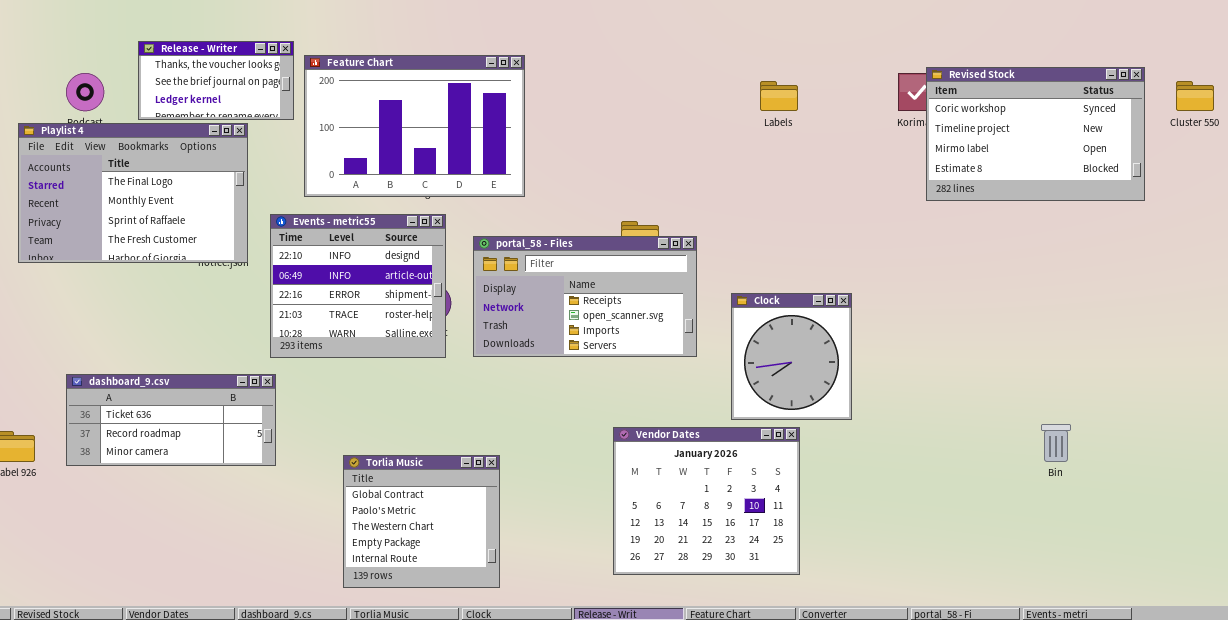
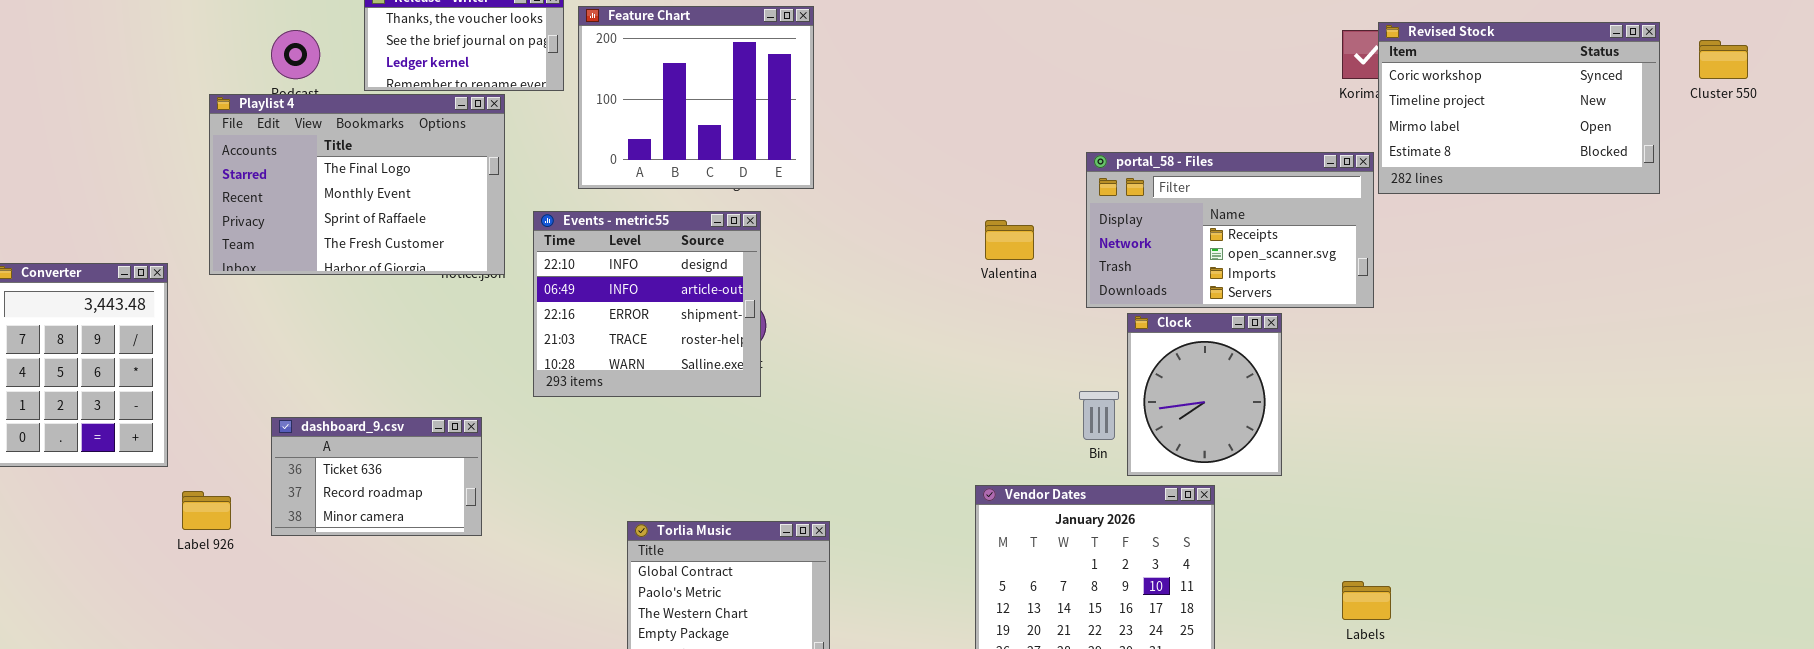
Feature Chart: [304,55,525,197] -> [578,6,814,189], resized
Labels: [760,81,798,111] -> [1342,581,1391,620], moved
portal_58 - Files: [473,236,697,357] -> [1086,152,1374,308], moved
dashboard_9.csv: [66,374,276,466] -> [271,417,482,536], resized
Bin: [1041,424,1071,462] -> [1079,391,1119,440], moved

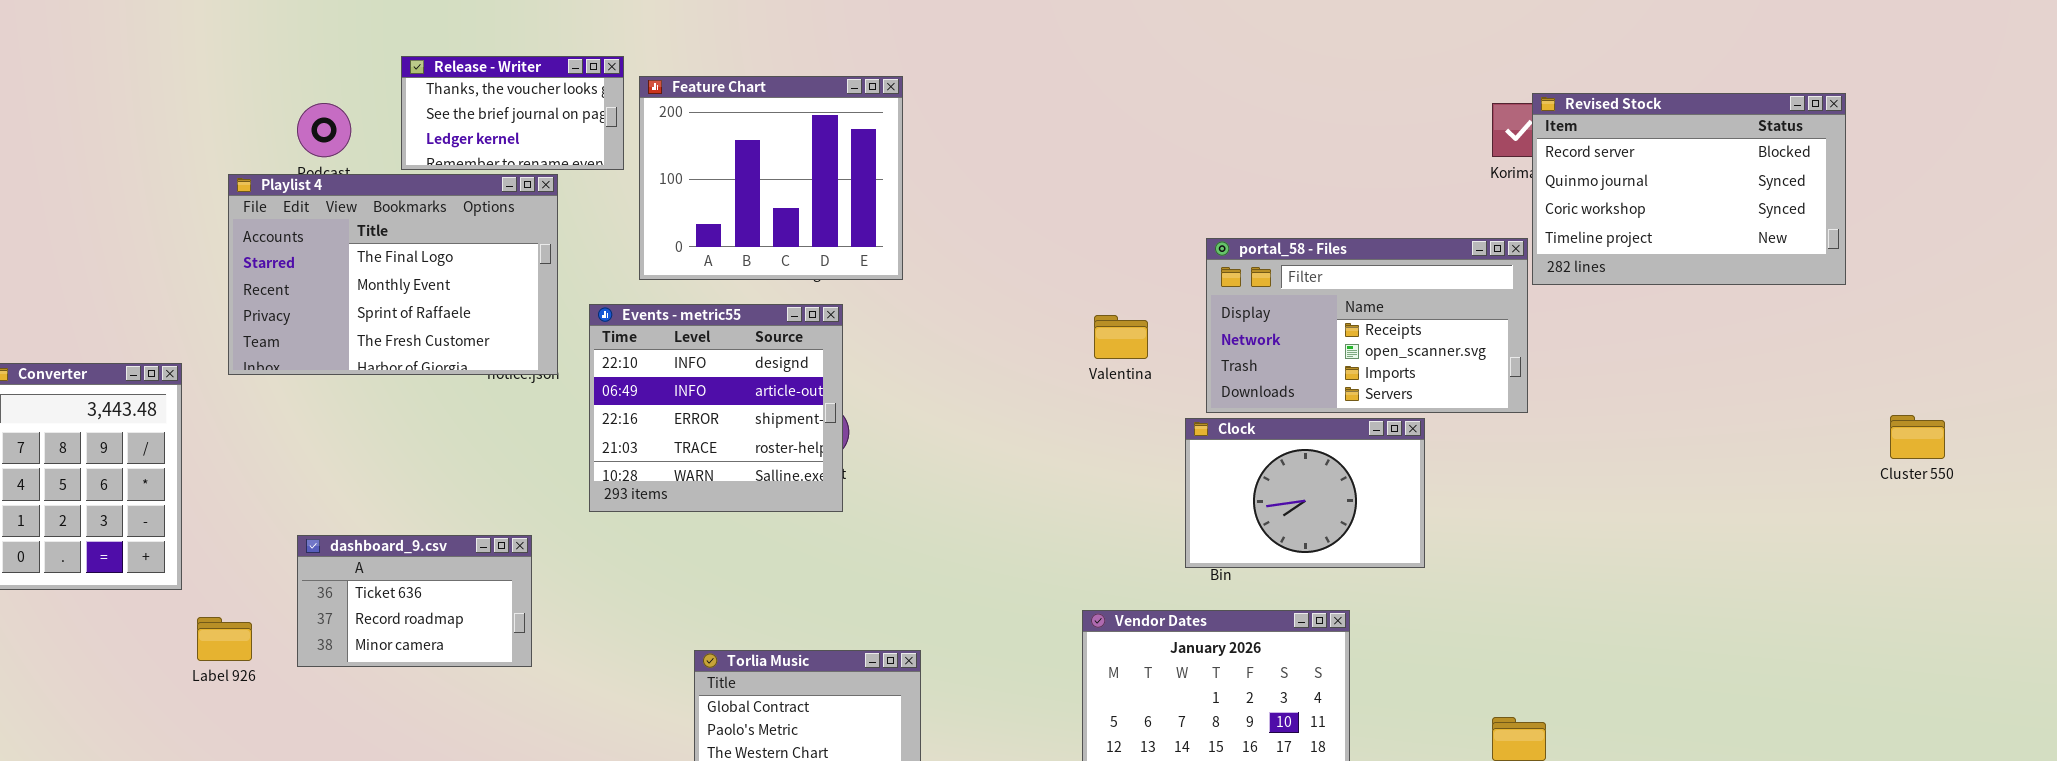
Revised Stock: [1378,22,1660,194] -> [1532,93,1846,285], scrolled up 2 rows
Cluster 550: [1699,40,1748,79] -> [1890,415,1945,459], moved
Clock: [1127,313,1282,476] -> [1185,418,1425,568], resized

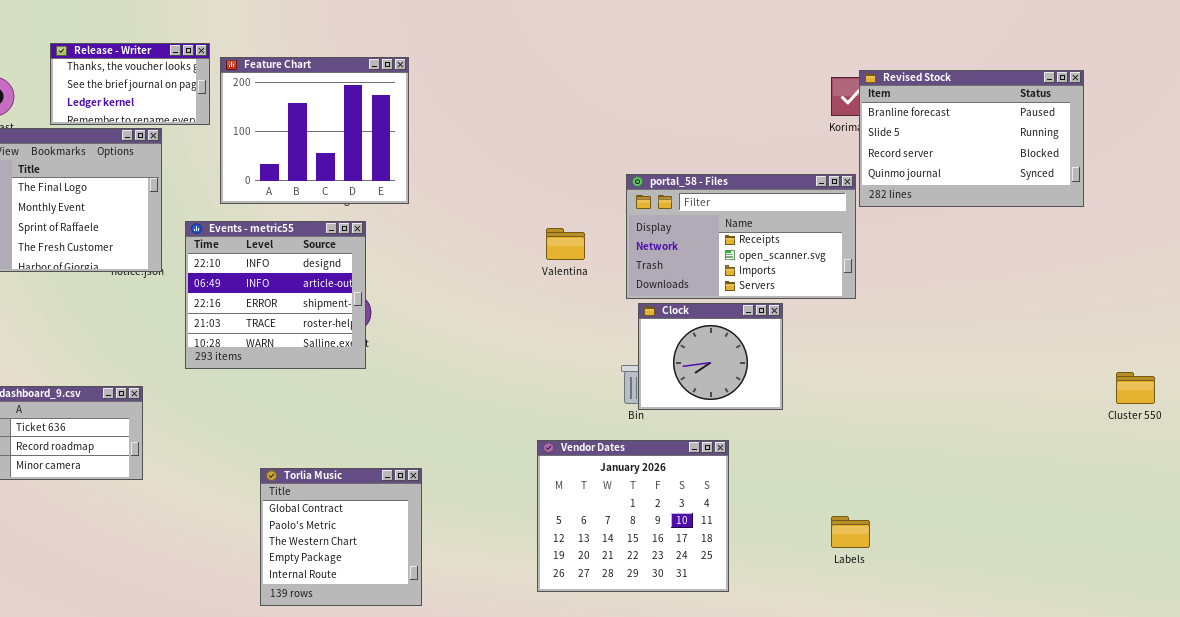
Revised Stock: [1532,93,1846,285] -> [859,70,1084,207], scrolled up 2 rows
Cluster 550: [1890,415,1945,459] -> [1116,372,1155,404], moved
Clock: [1185,418,1425,568] -> [638,303,783,410], resized

